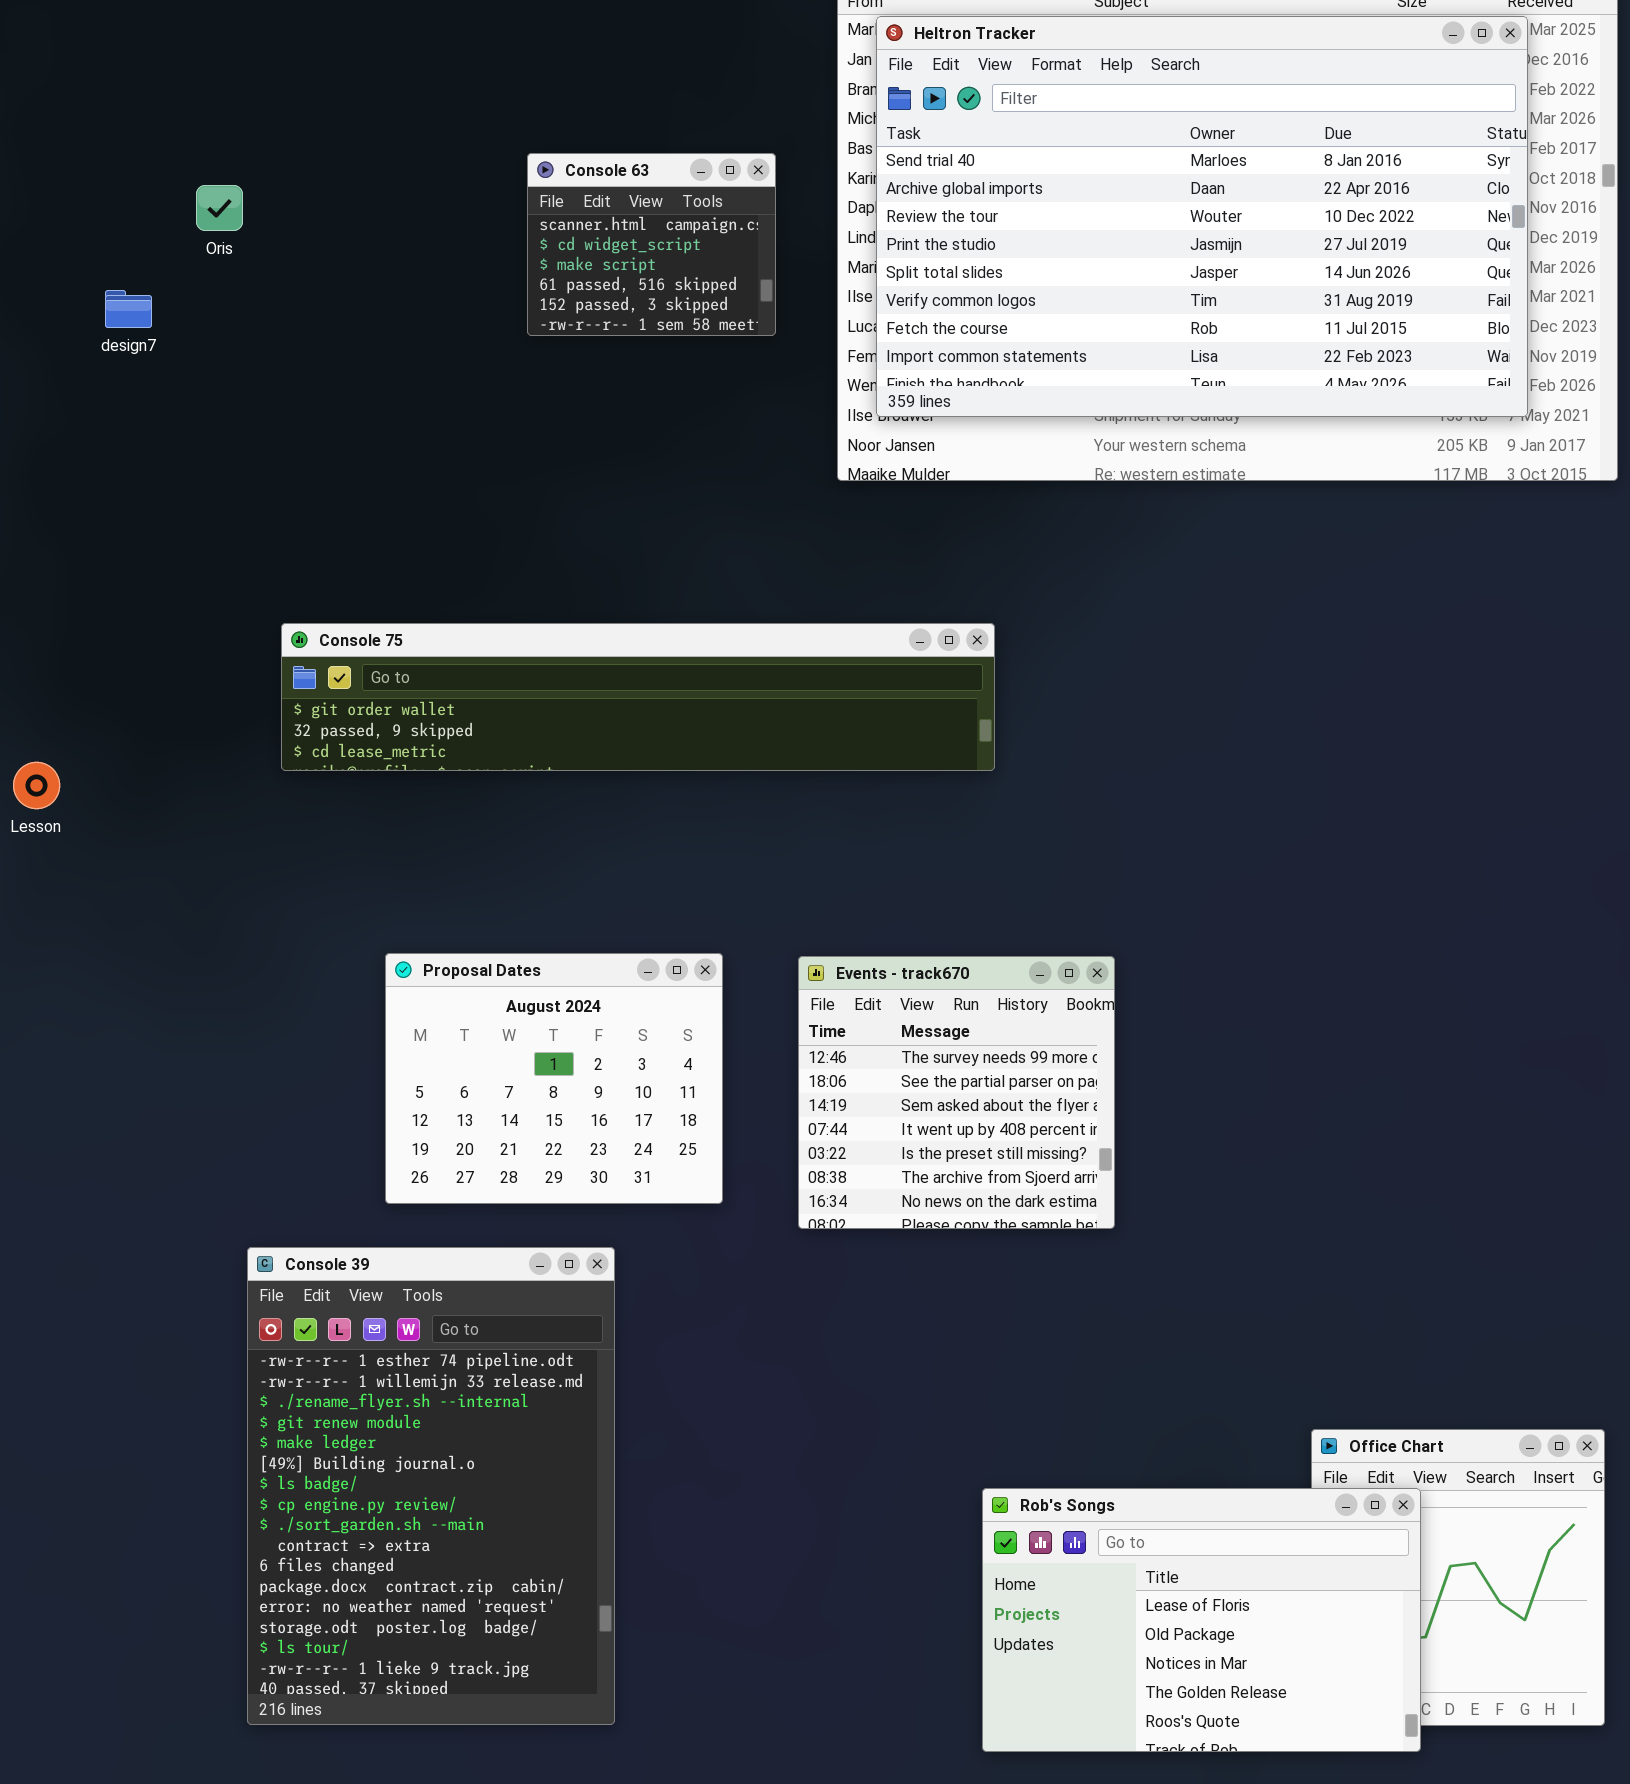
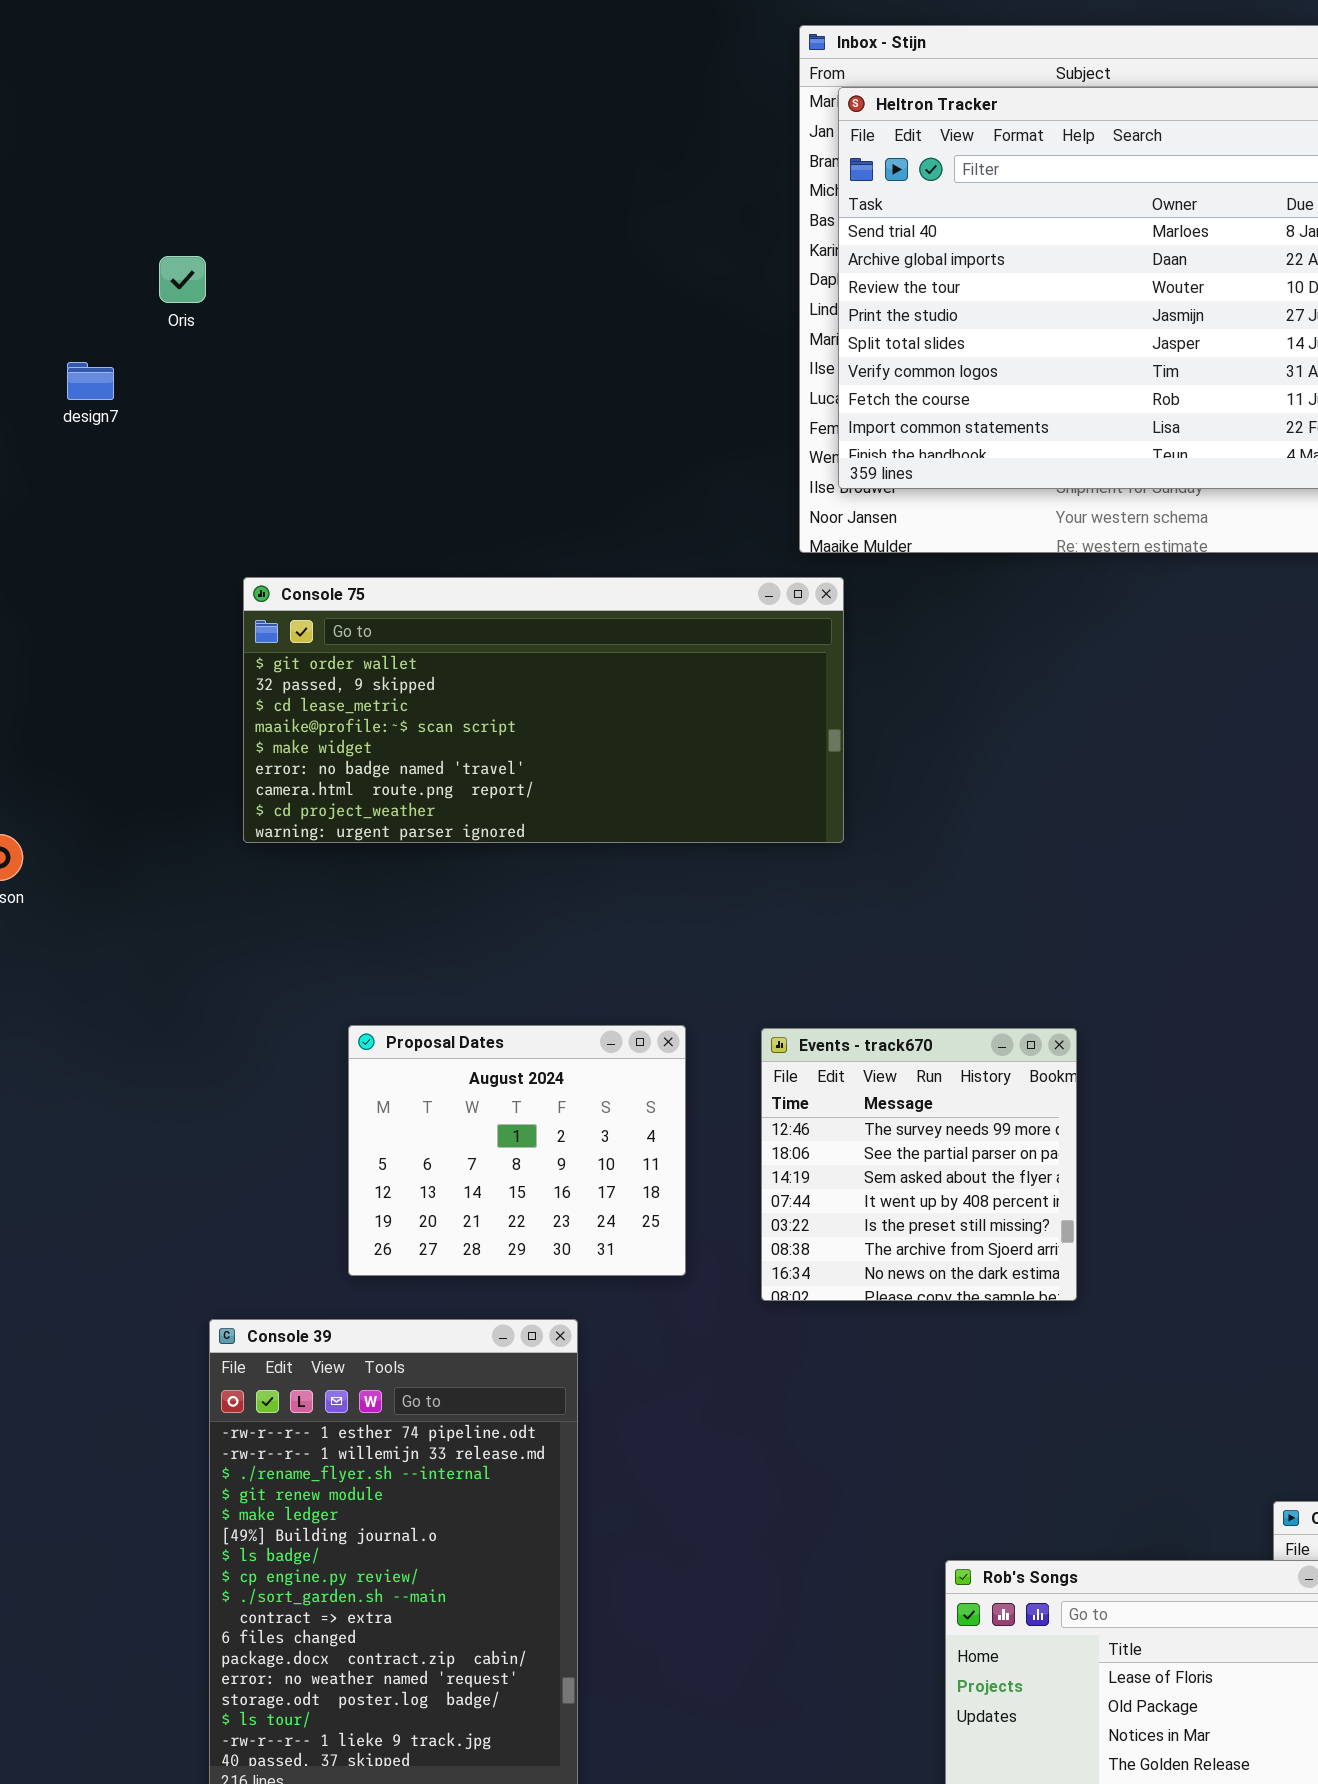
Console 63: [527,153,776,336] -> none, closed
Console 75: [281,623,995,771] -> [243,577,844,843], resized

